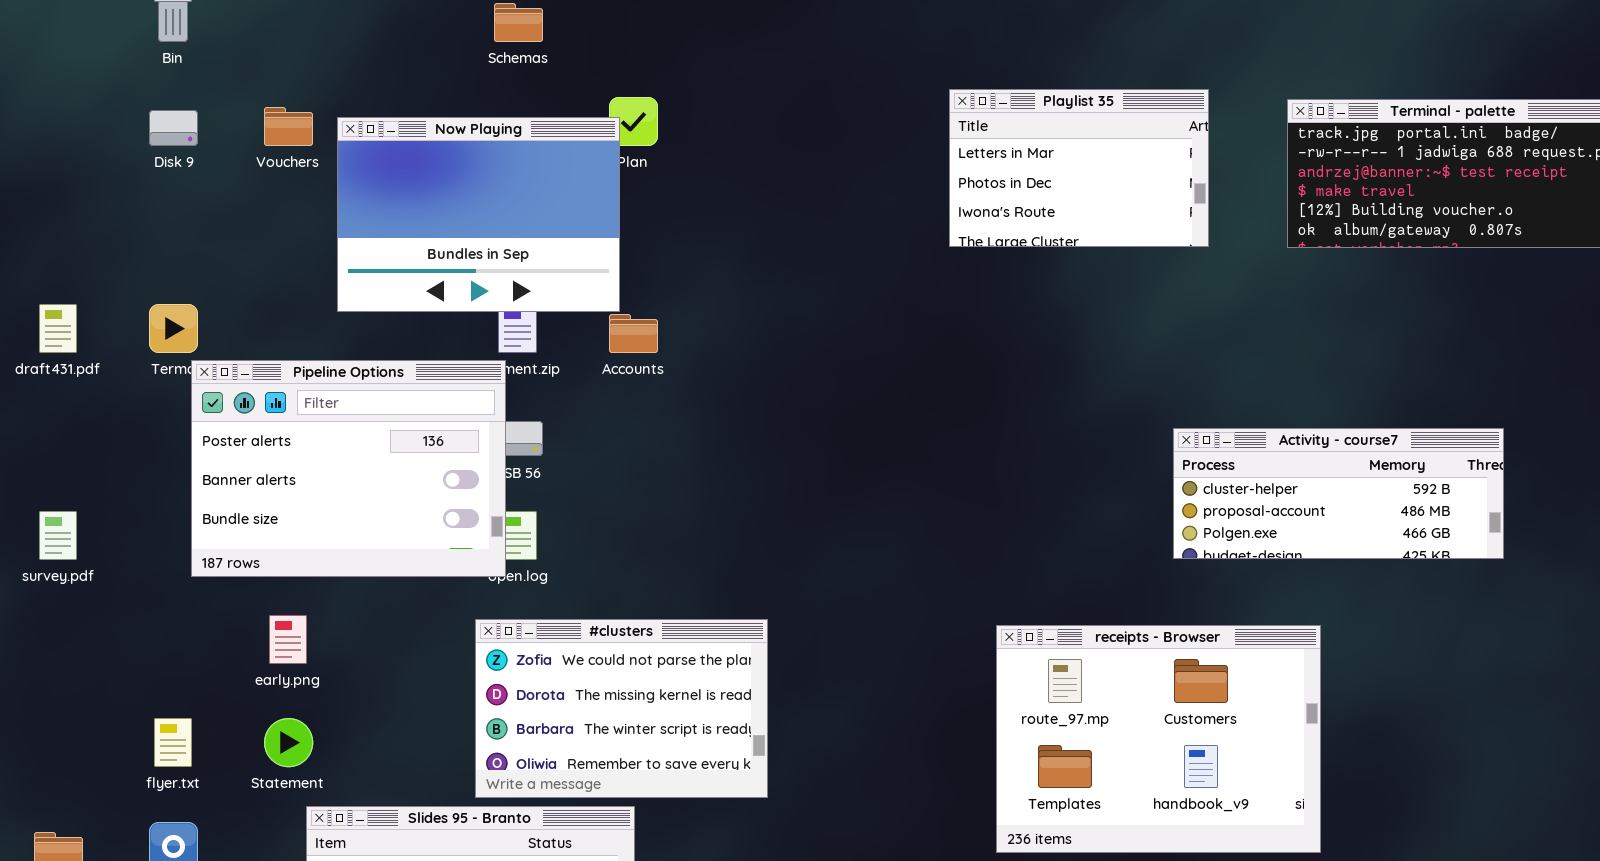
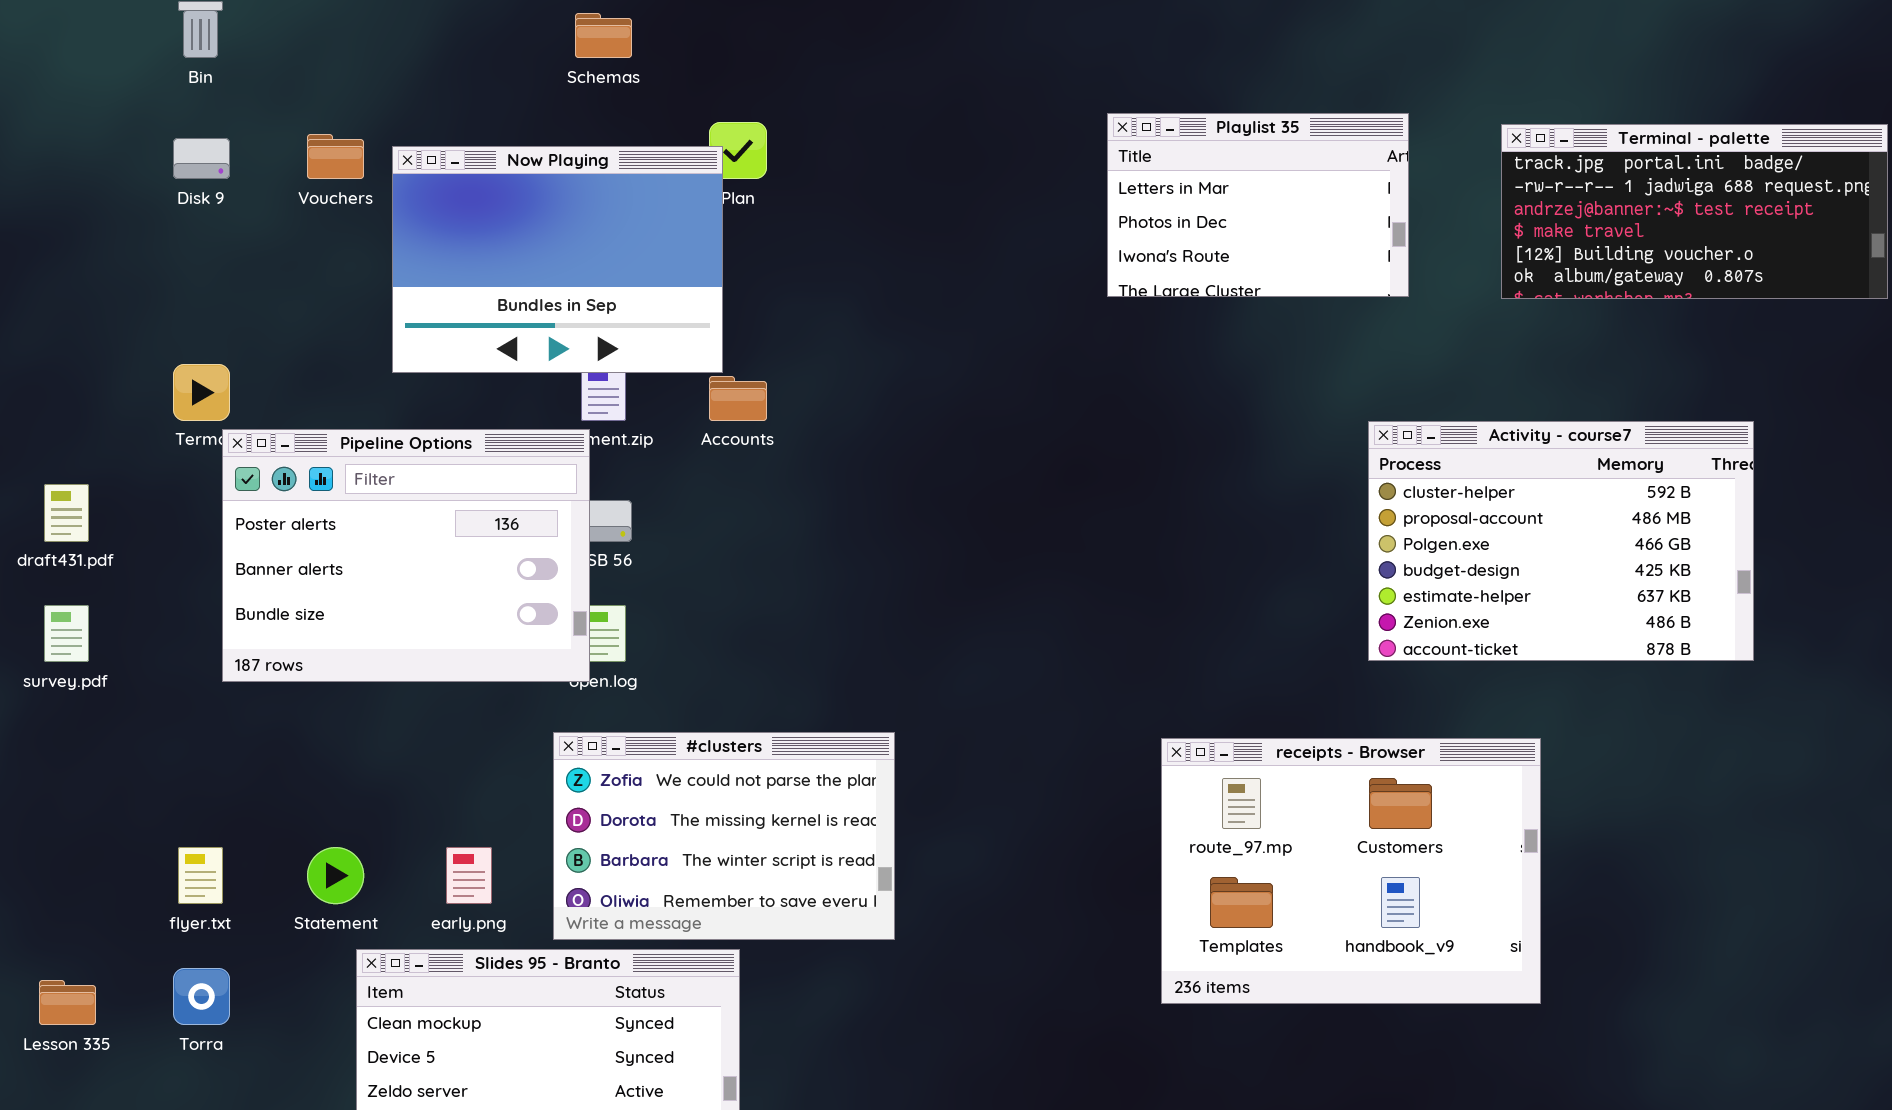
draft431.pdf: [39,304,77,353] -> [44,484,89,542], moved
Activity - course7: [1173,428,1504,559] -> [1368,421,1754,661], resized
early.png: [269,615,307,664] -> [446,847,492,904], moved

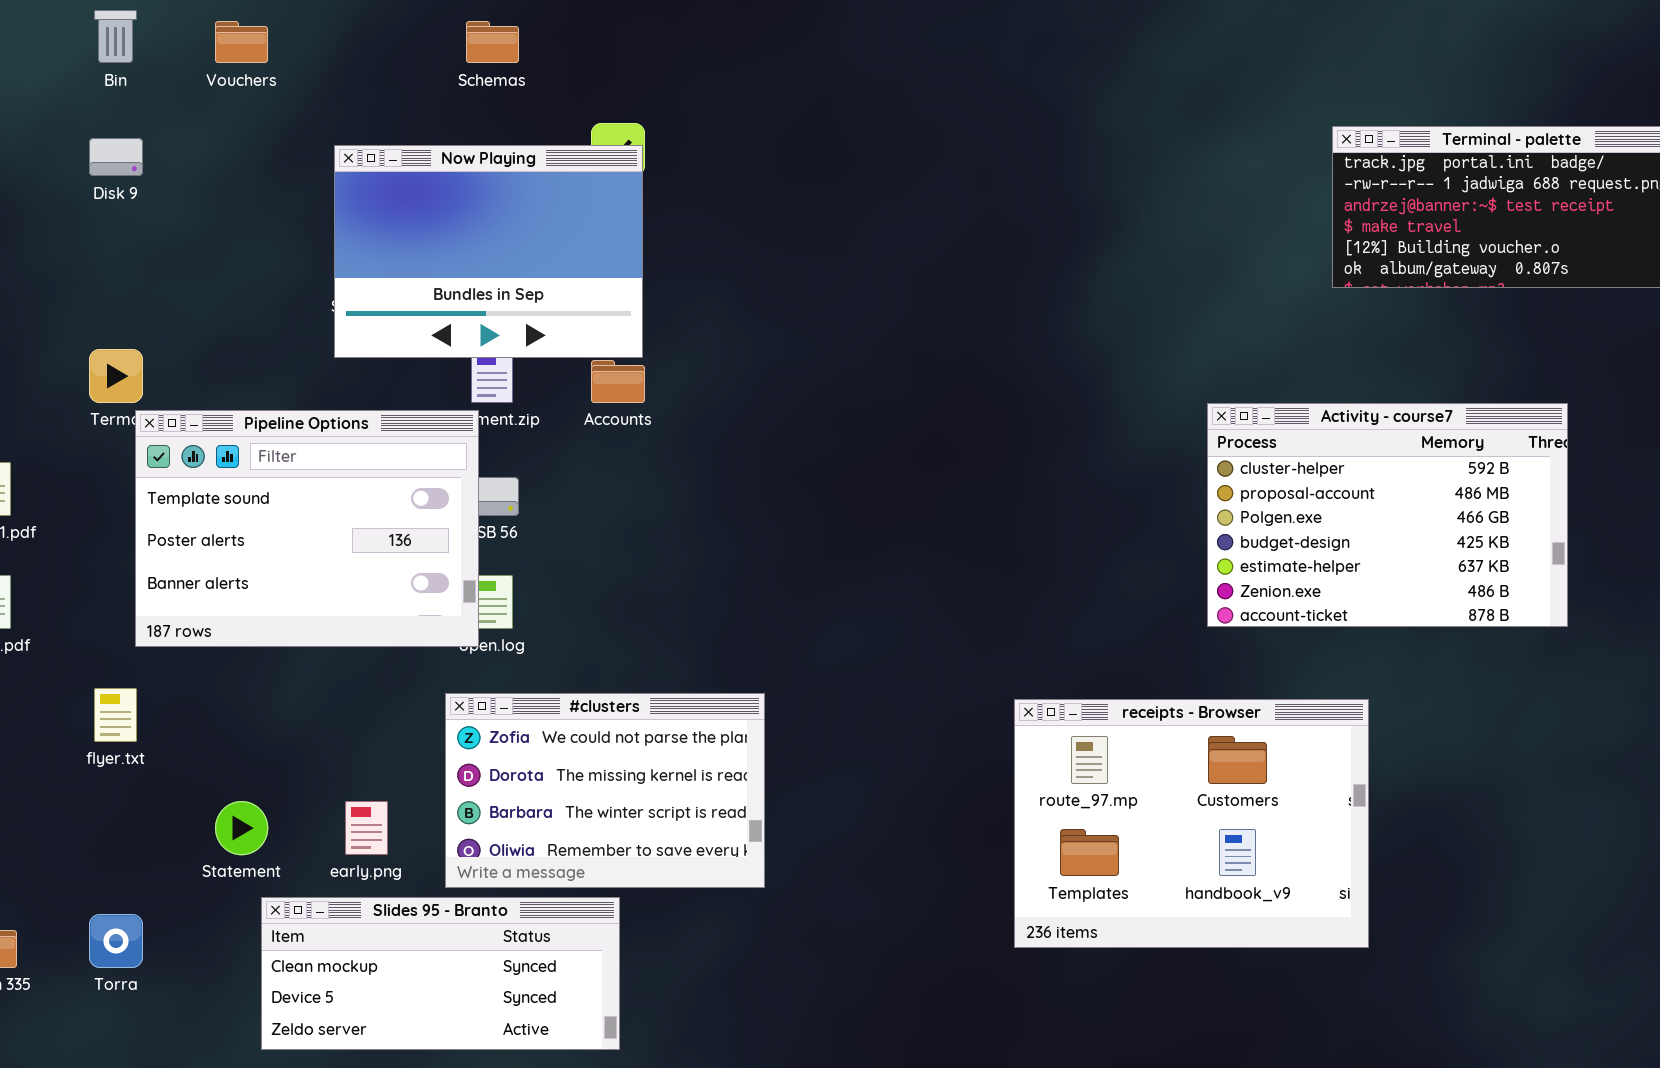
Playlist 35: [1107,113,1409,297] -> none, closed
Vouchers: [307,134,364,179] -> [215,21,268,63], moved
Now Playing: [392,146,723,373] -> [334,145,643,358], moved
Pipeline Options: [222,429,590,682] -> [135,410,479,647], scrolled up 1 row
flyer.txt: [178,847,223,904] -> [94,688,137,742], moved

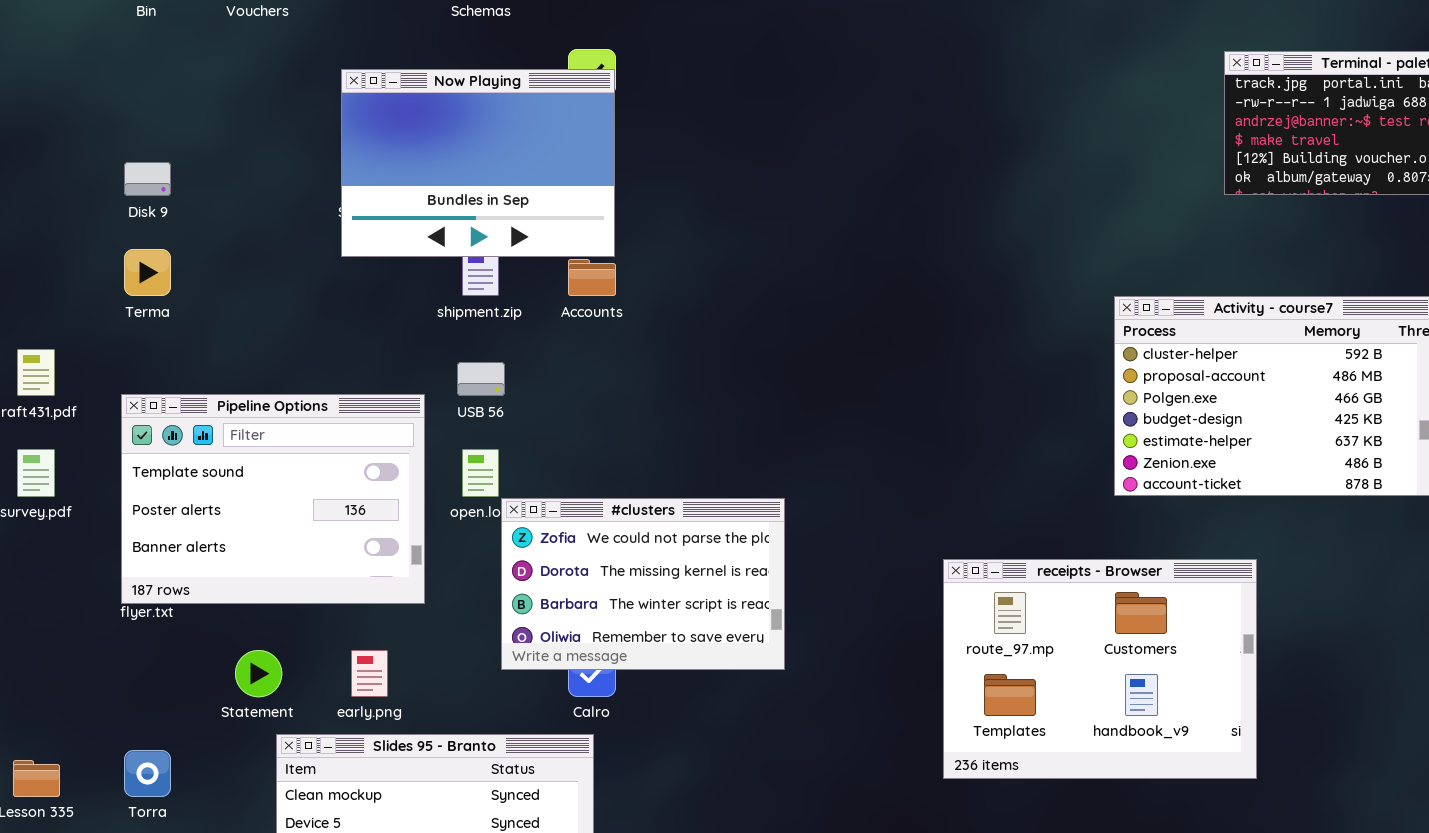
Disk 9: [89,138,143,176] -> [124,162,171,196], moved
Pipeline Options: [135,410,479,647] -> [121,394,425,604], moved
#clusters: [445,693,765,888] -> [501,498,785,670], moved

